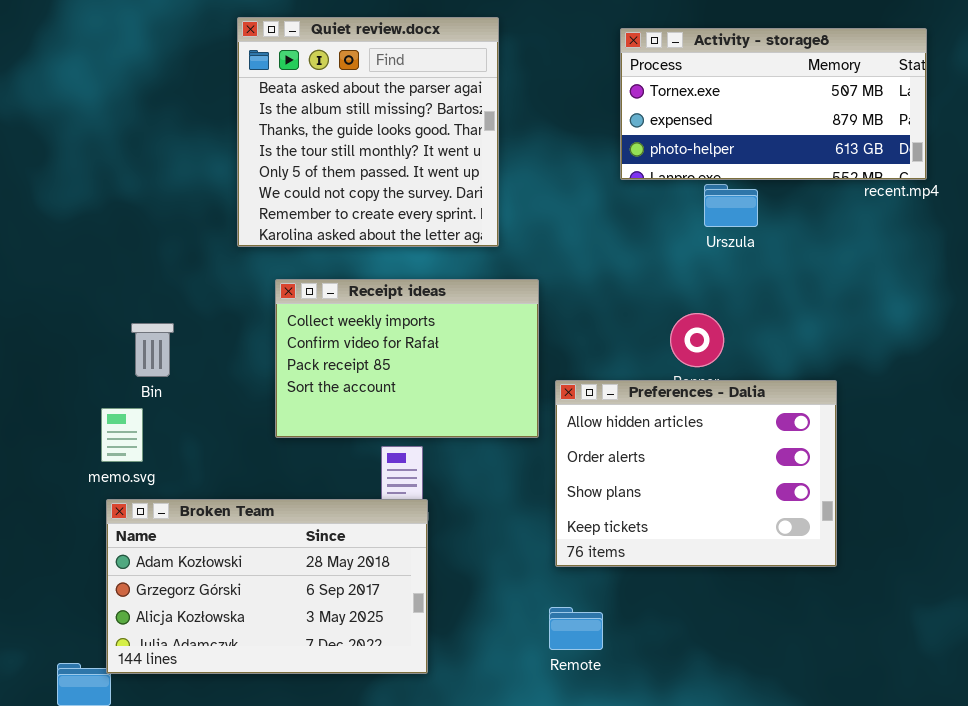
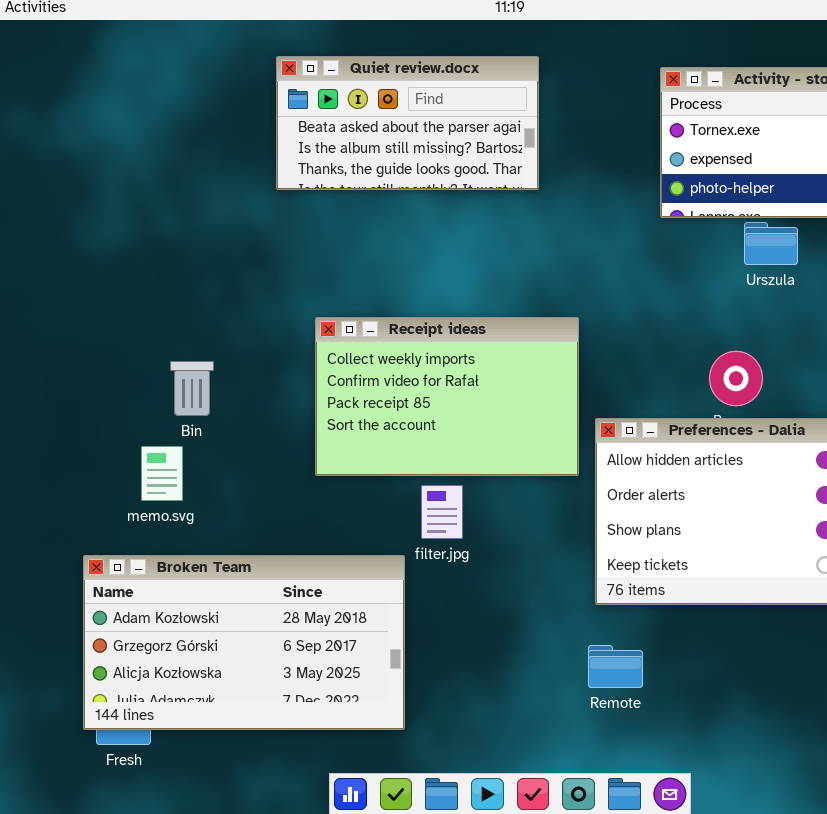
Quiet review.docx: [237,17,499,247] -> [276,56,539,190], resized
Broken Team: [106,499,428,674] -> [83,555,405,730], moved

